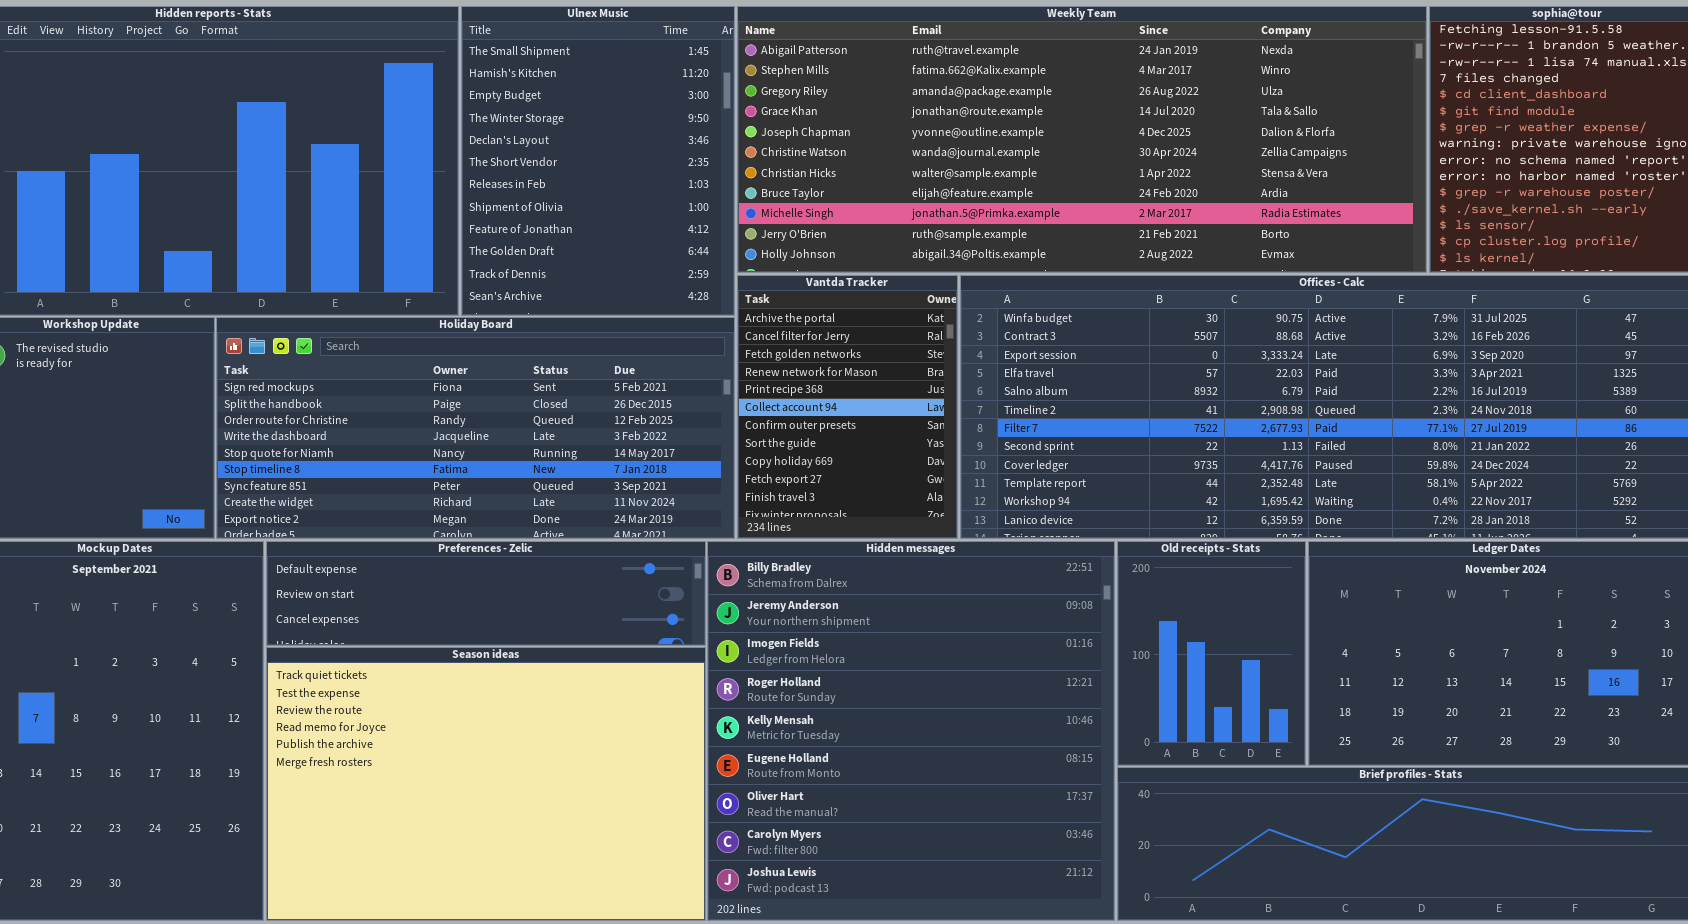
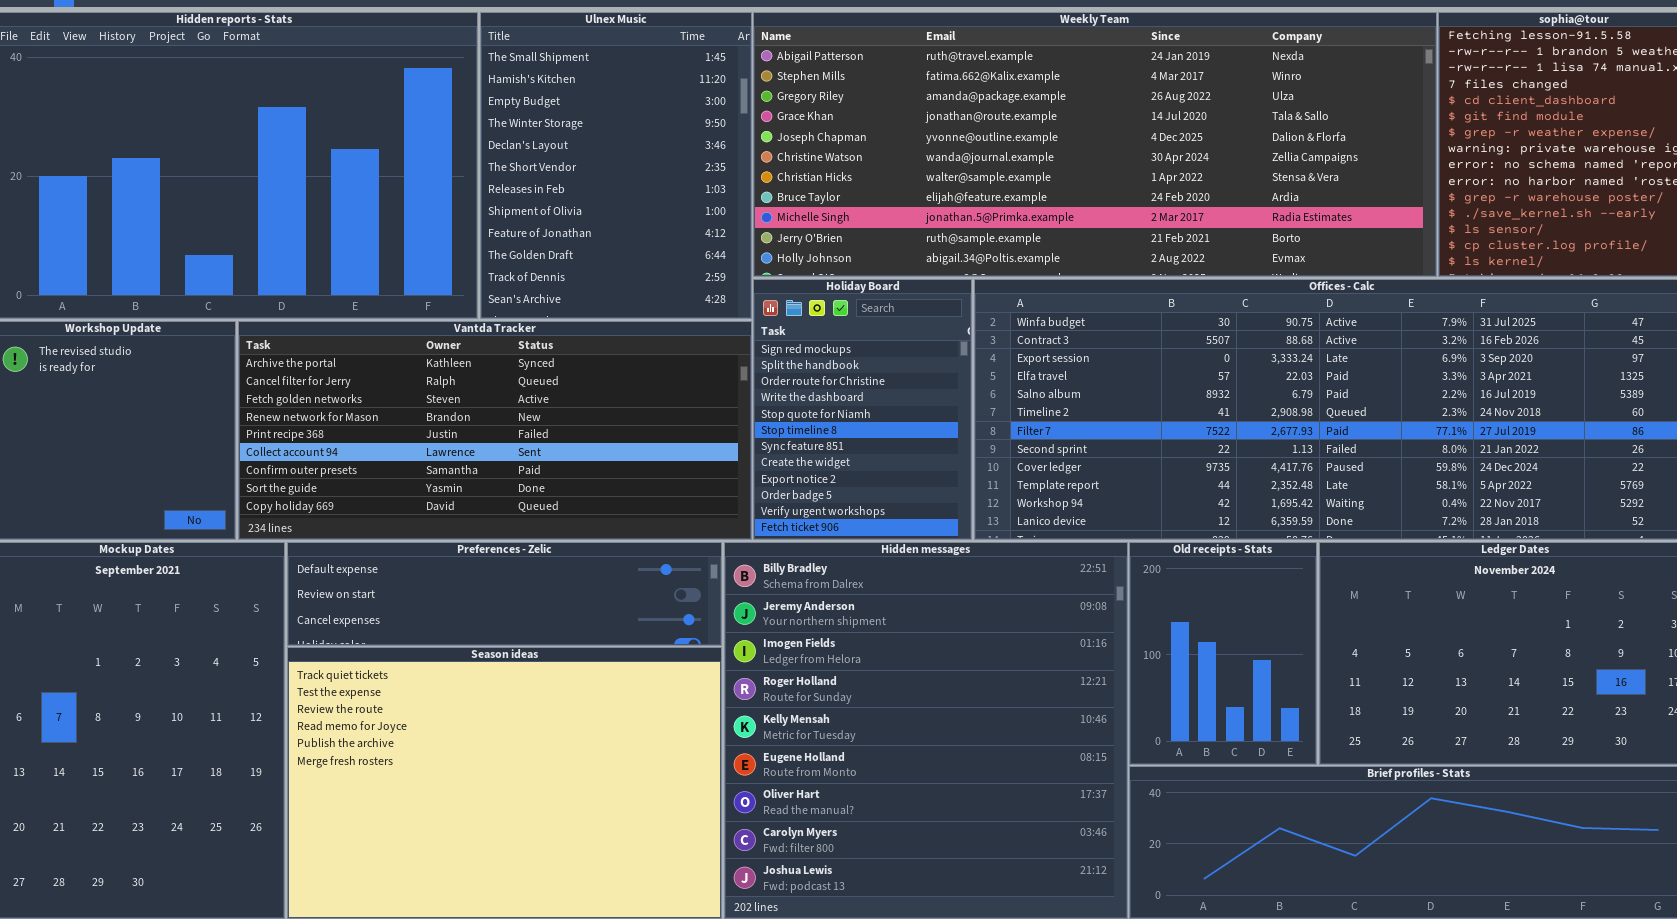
Vantda Tracker: [737,275,958,539] -> [238,321,752,540], moved, resized
Holiday Board: [216,317,735,539] -> [753,279,972,540], moved, resized

